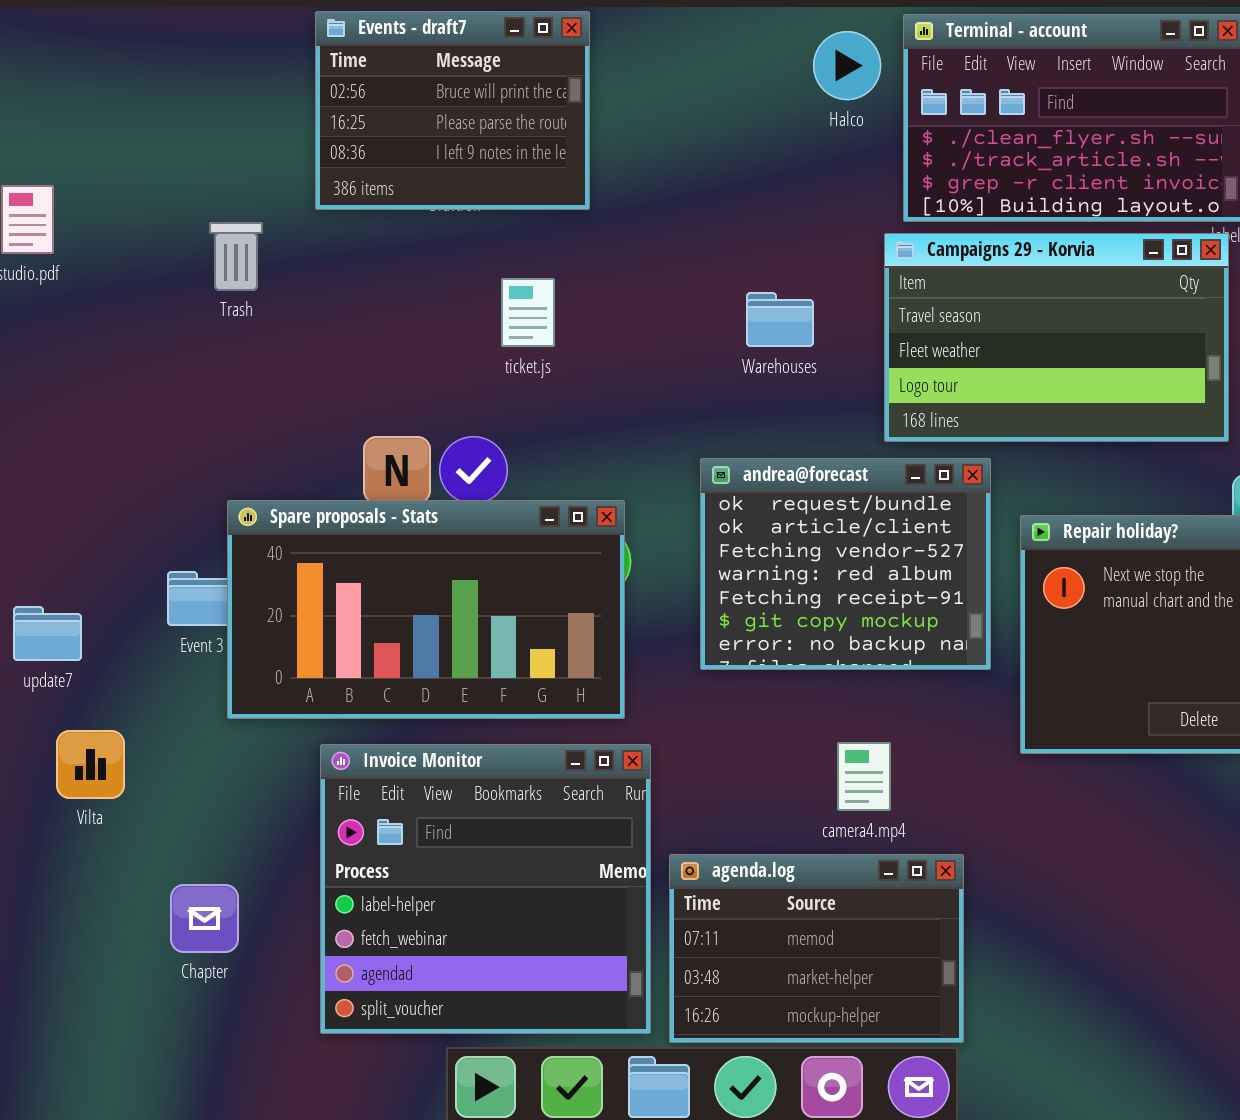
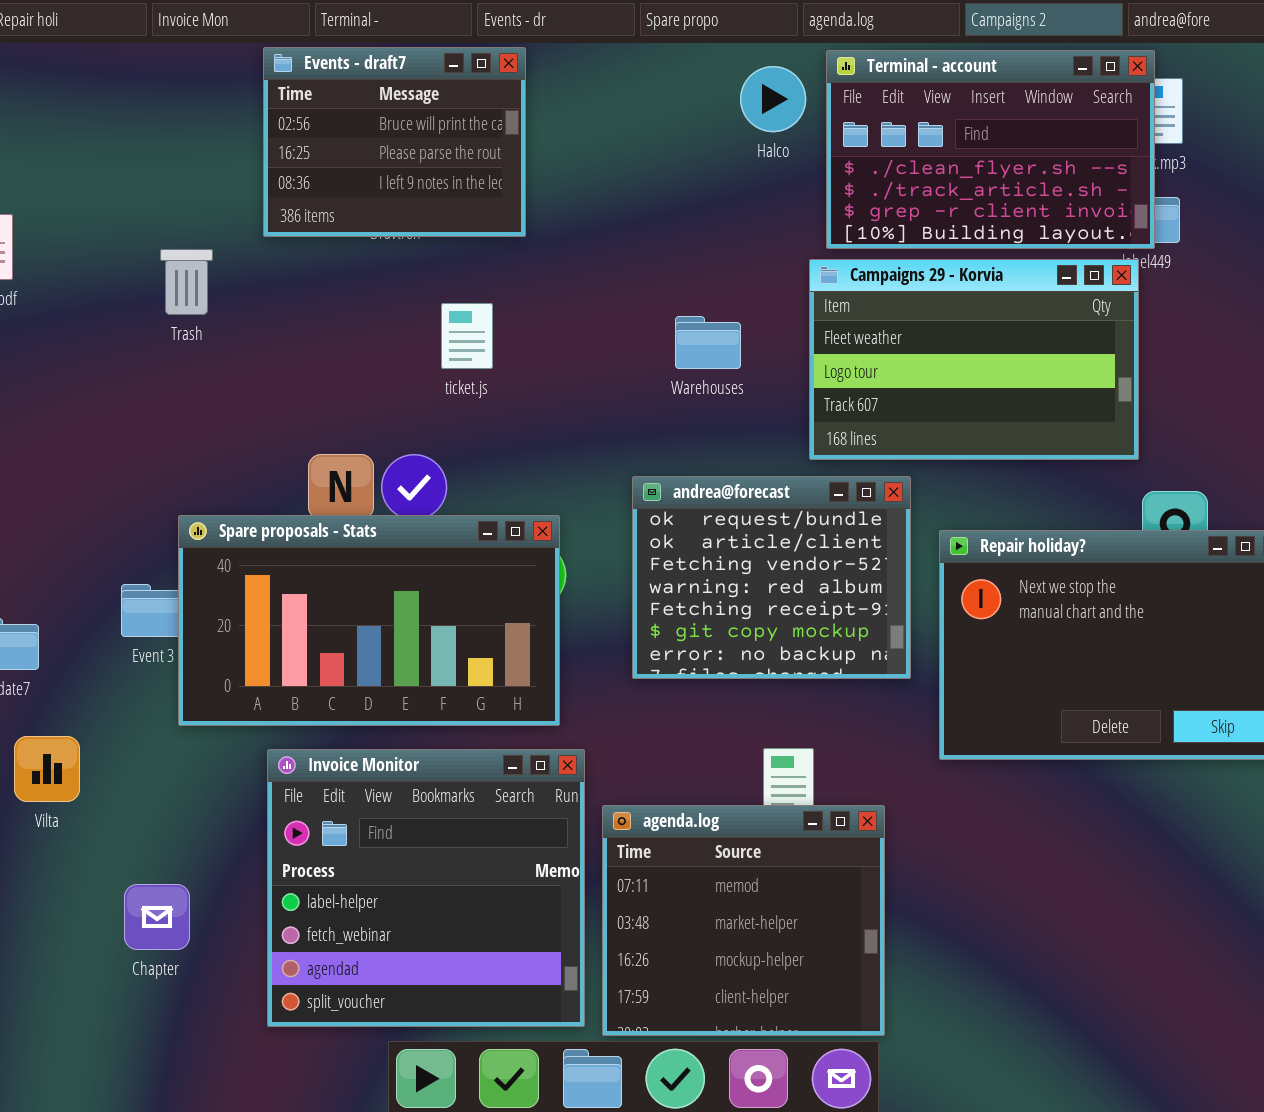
Campaigns 29 - Korvia: [884,233,1229,442] -> [809,259,1139,460], scrolled down 1 row
agenda.log: [669,854,964,1043] -> [602,805,885,1036], resized

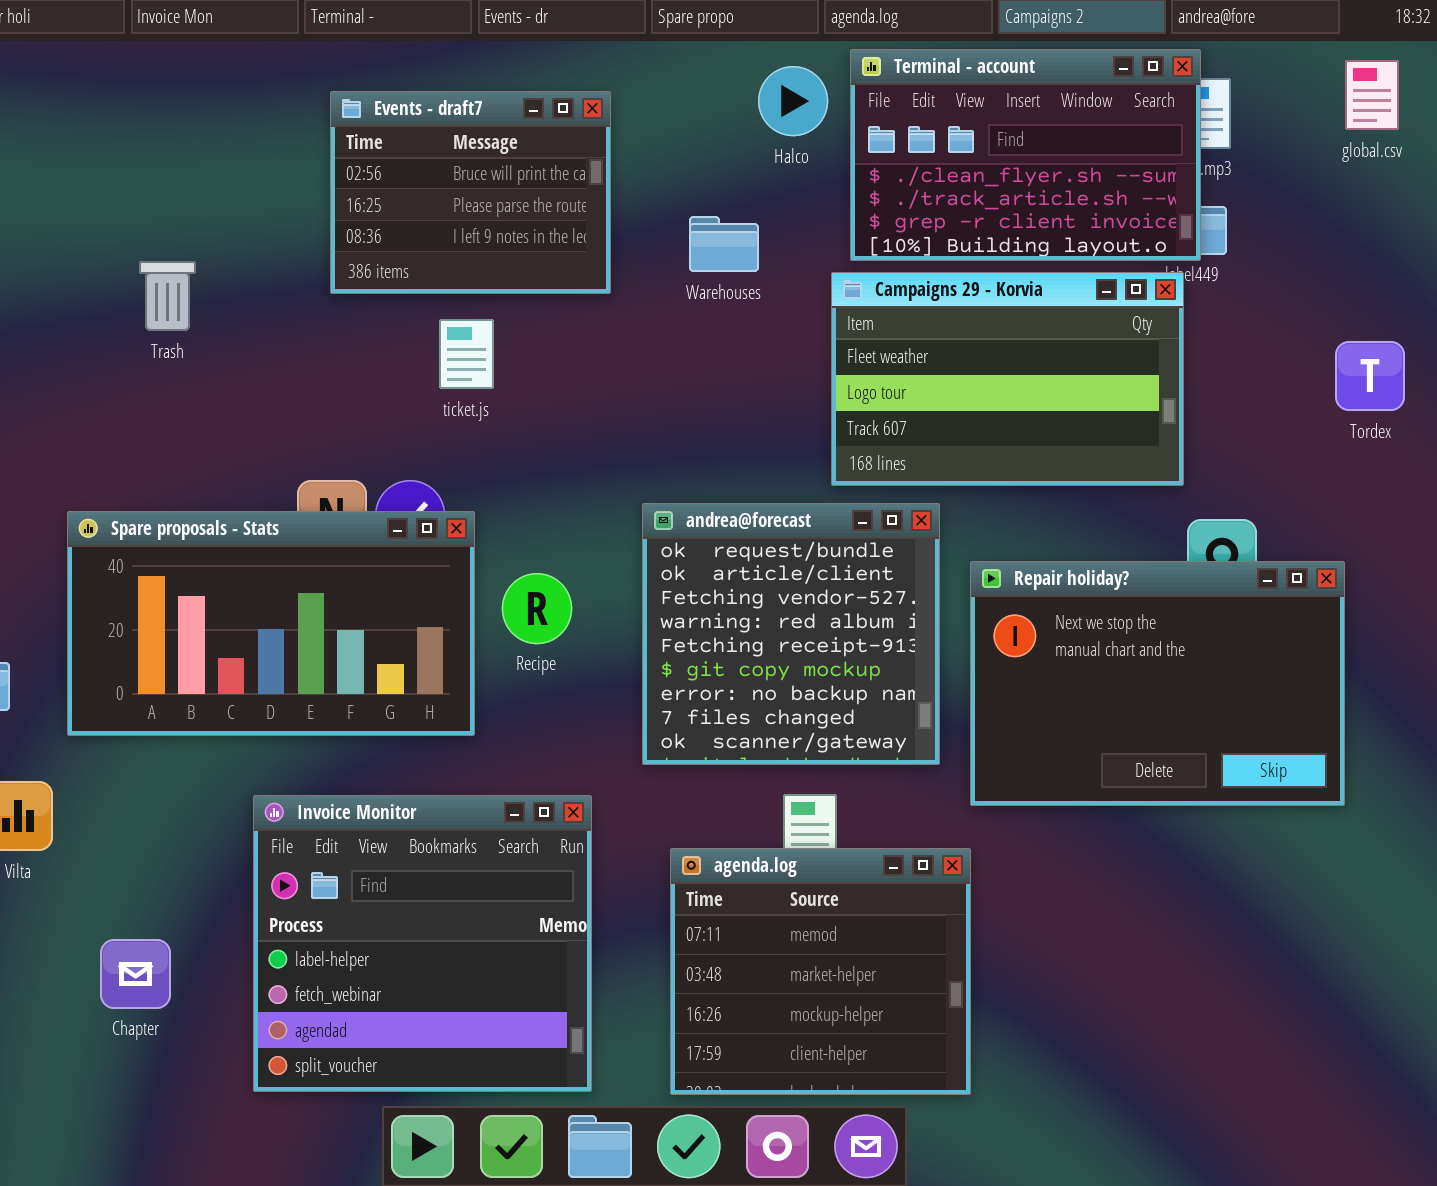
Events - draft7: [263,47,526,237] -> [330,91,611,294], moved
Warehouses: [675,316,741,369] -> [689,216,759,272], moved
andrea@forecast: [632,476,911,679] -> [642,503,940,765], resized
Spare proposals - Stats: [178,515,560,726] -> [67,511,475,736], moved
agenda.log: [602,805,885,1036] -> [670,848,971,1095], moved

